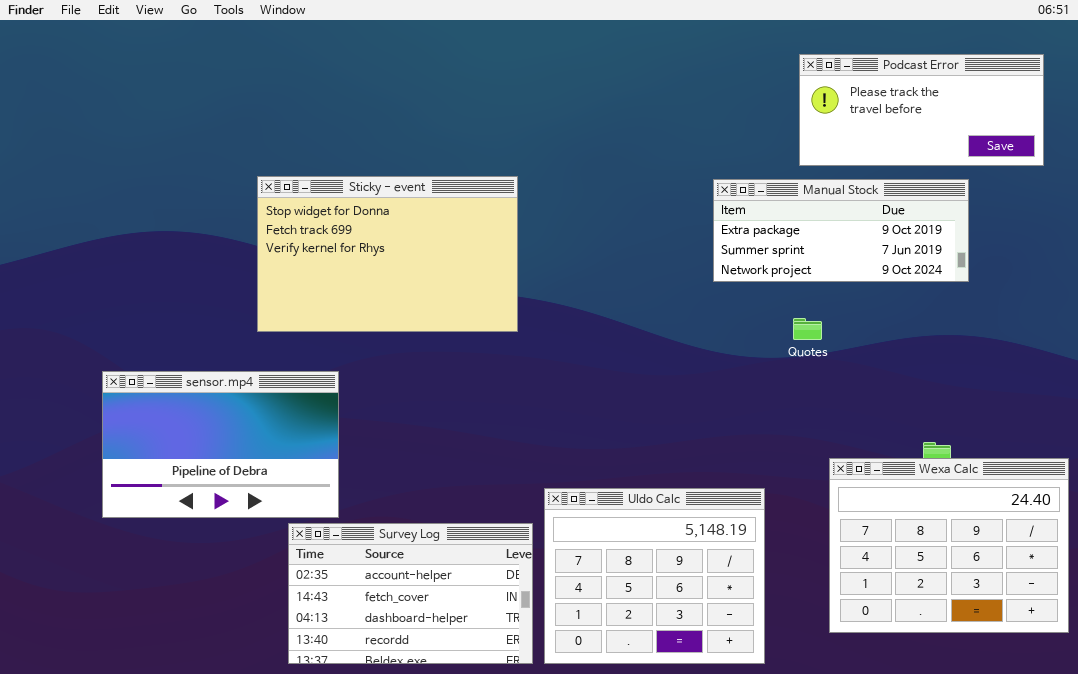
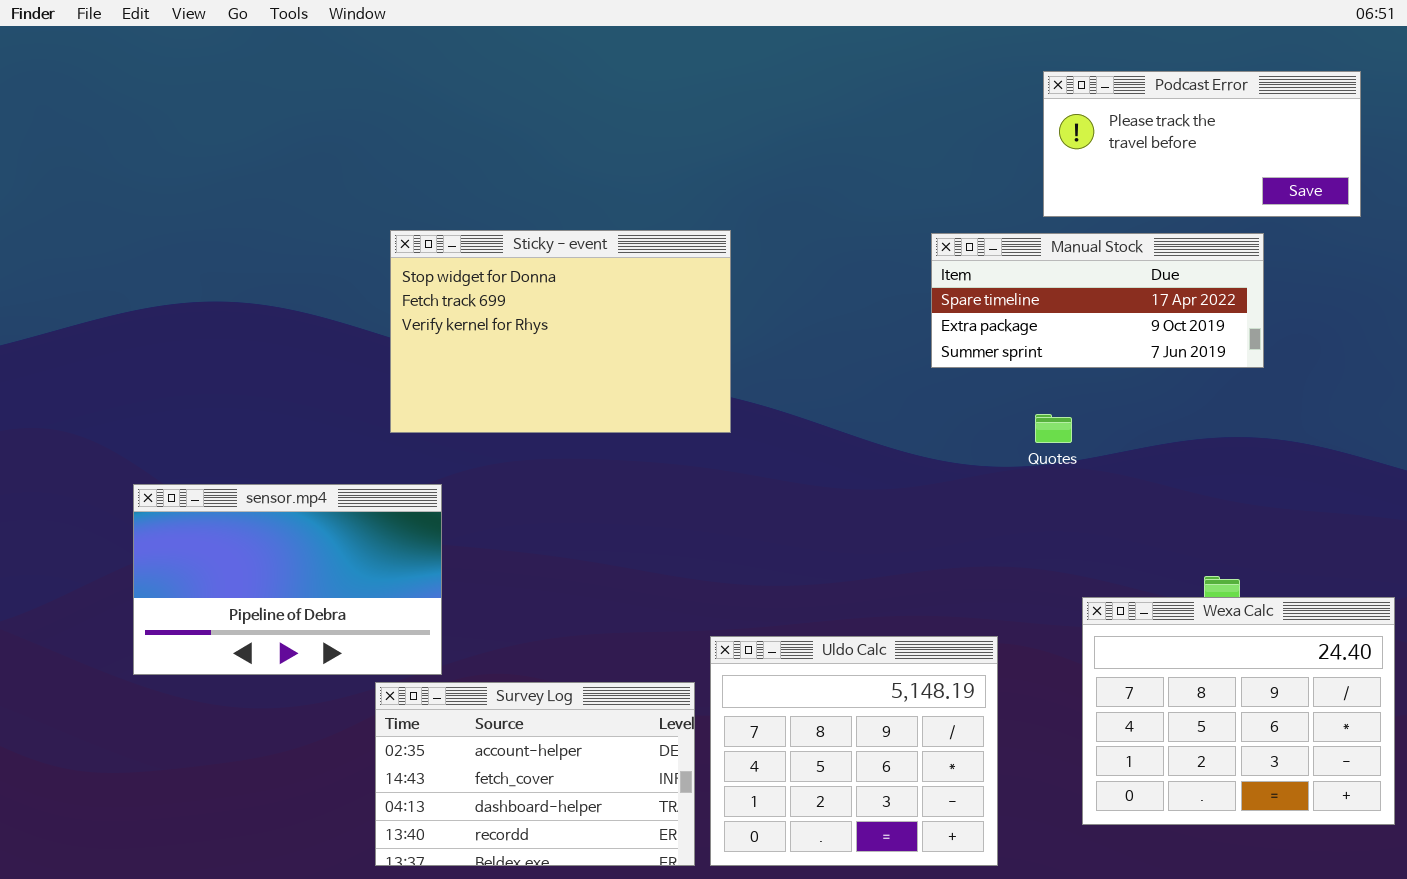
Sticky - event: [257,176,518,332] -> [390,230,731,433], moved
Manual Stock: [713,179,969,282] -> [931,233,1264,368], scrolled up 1 row

